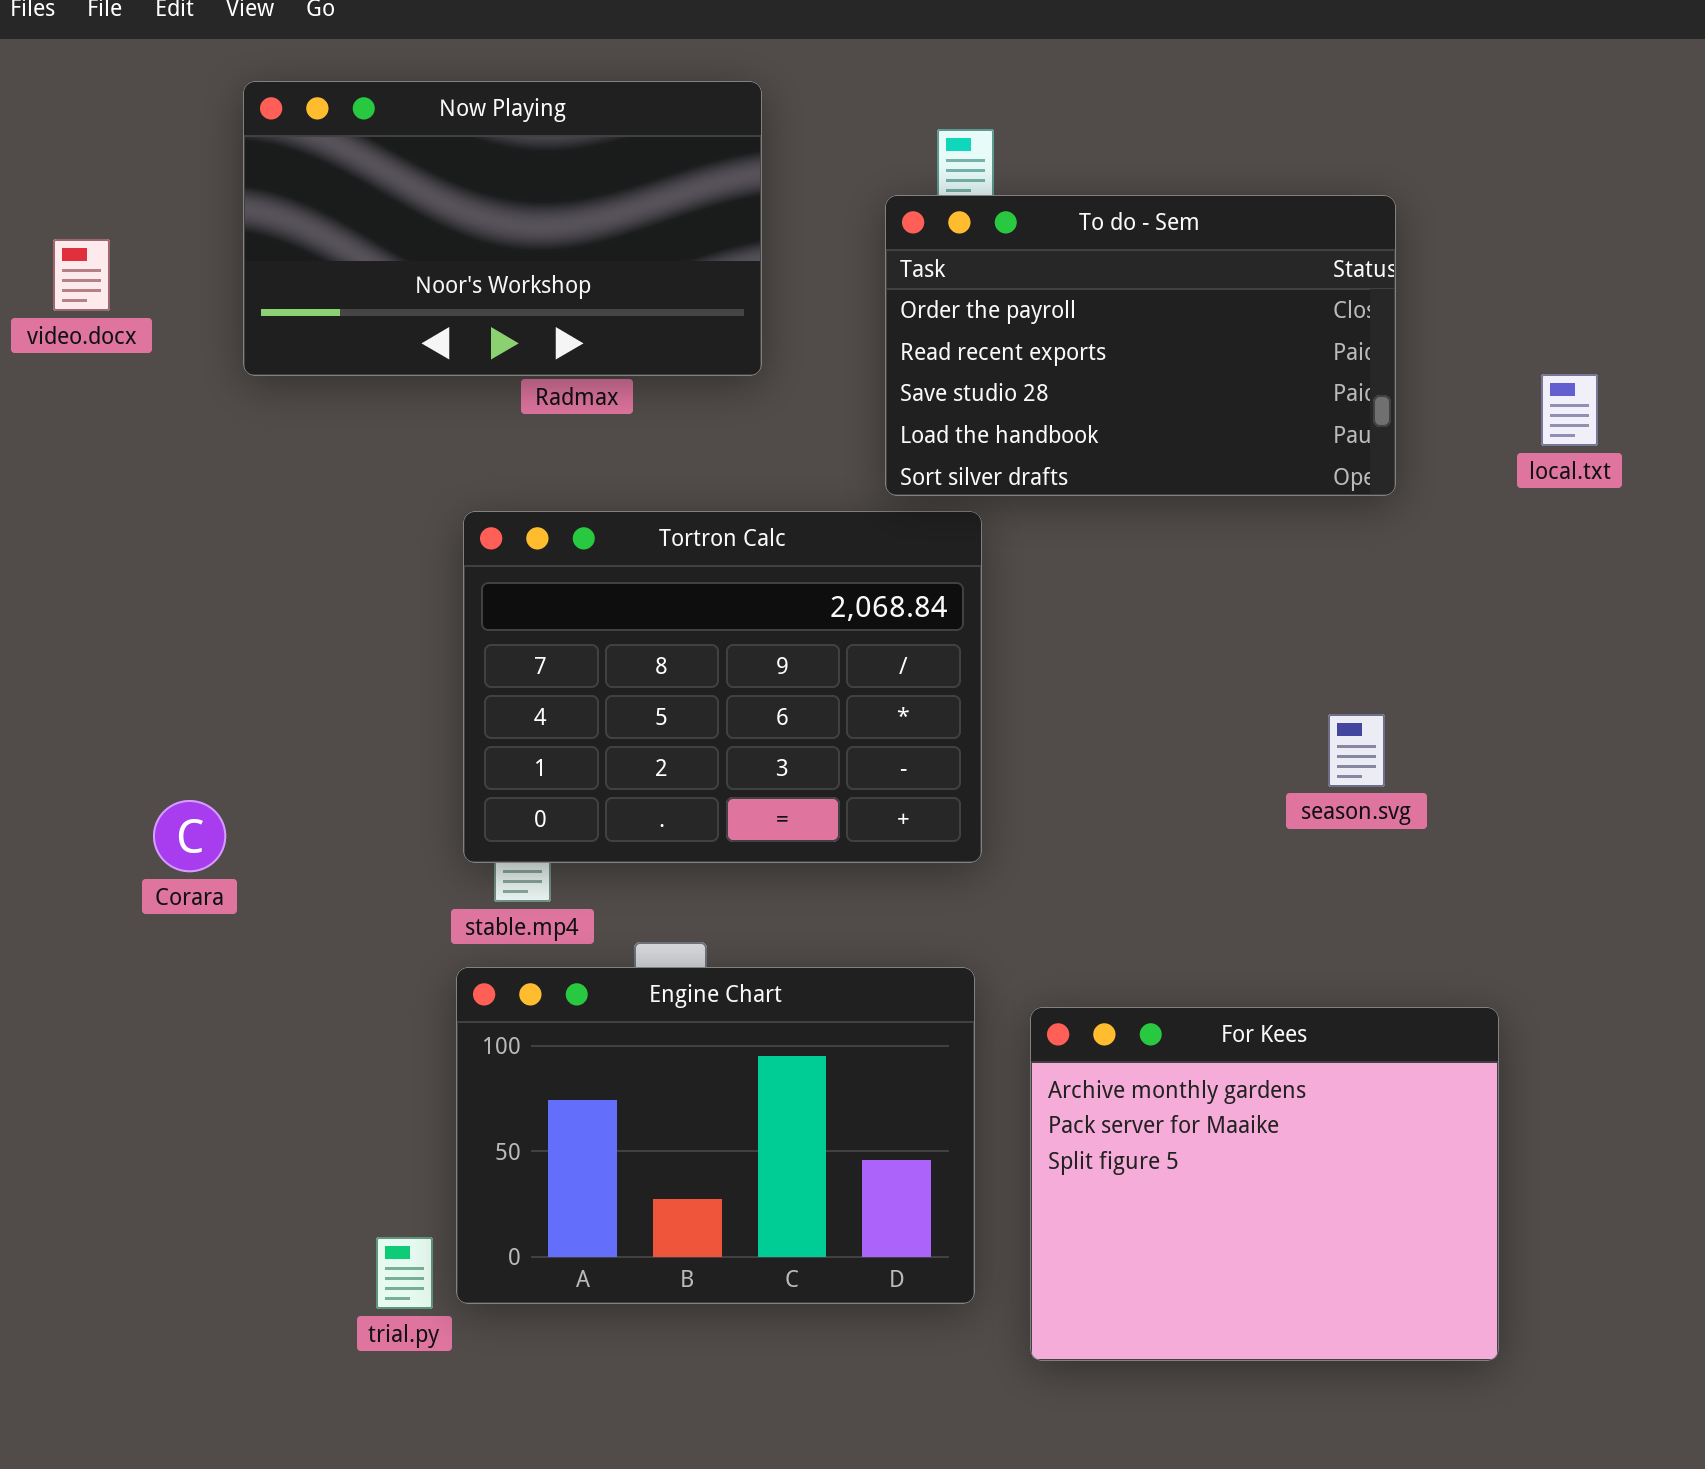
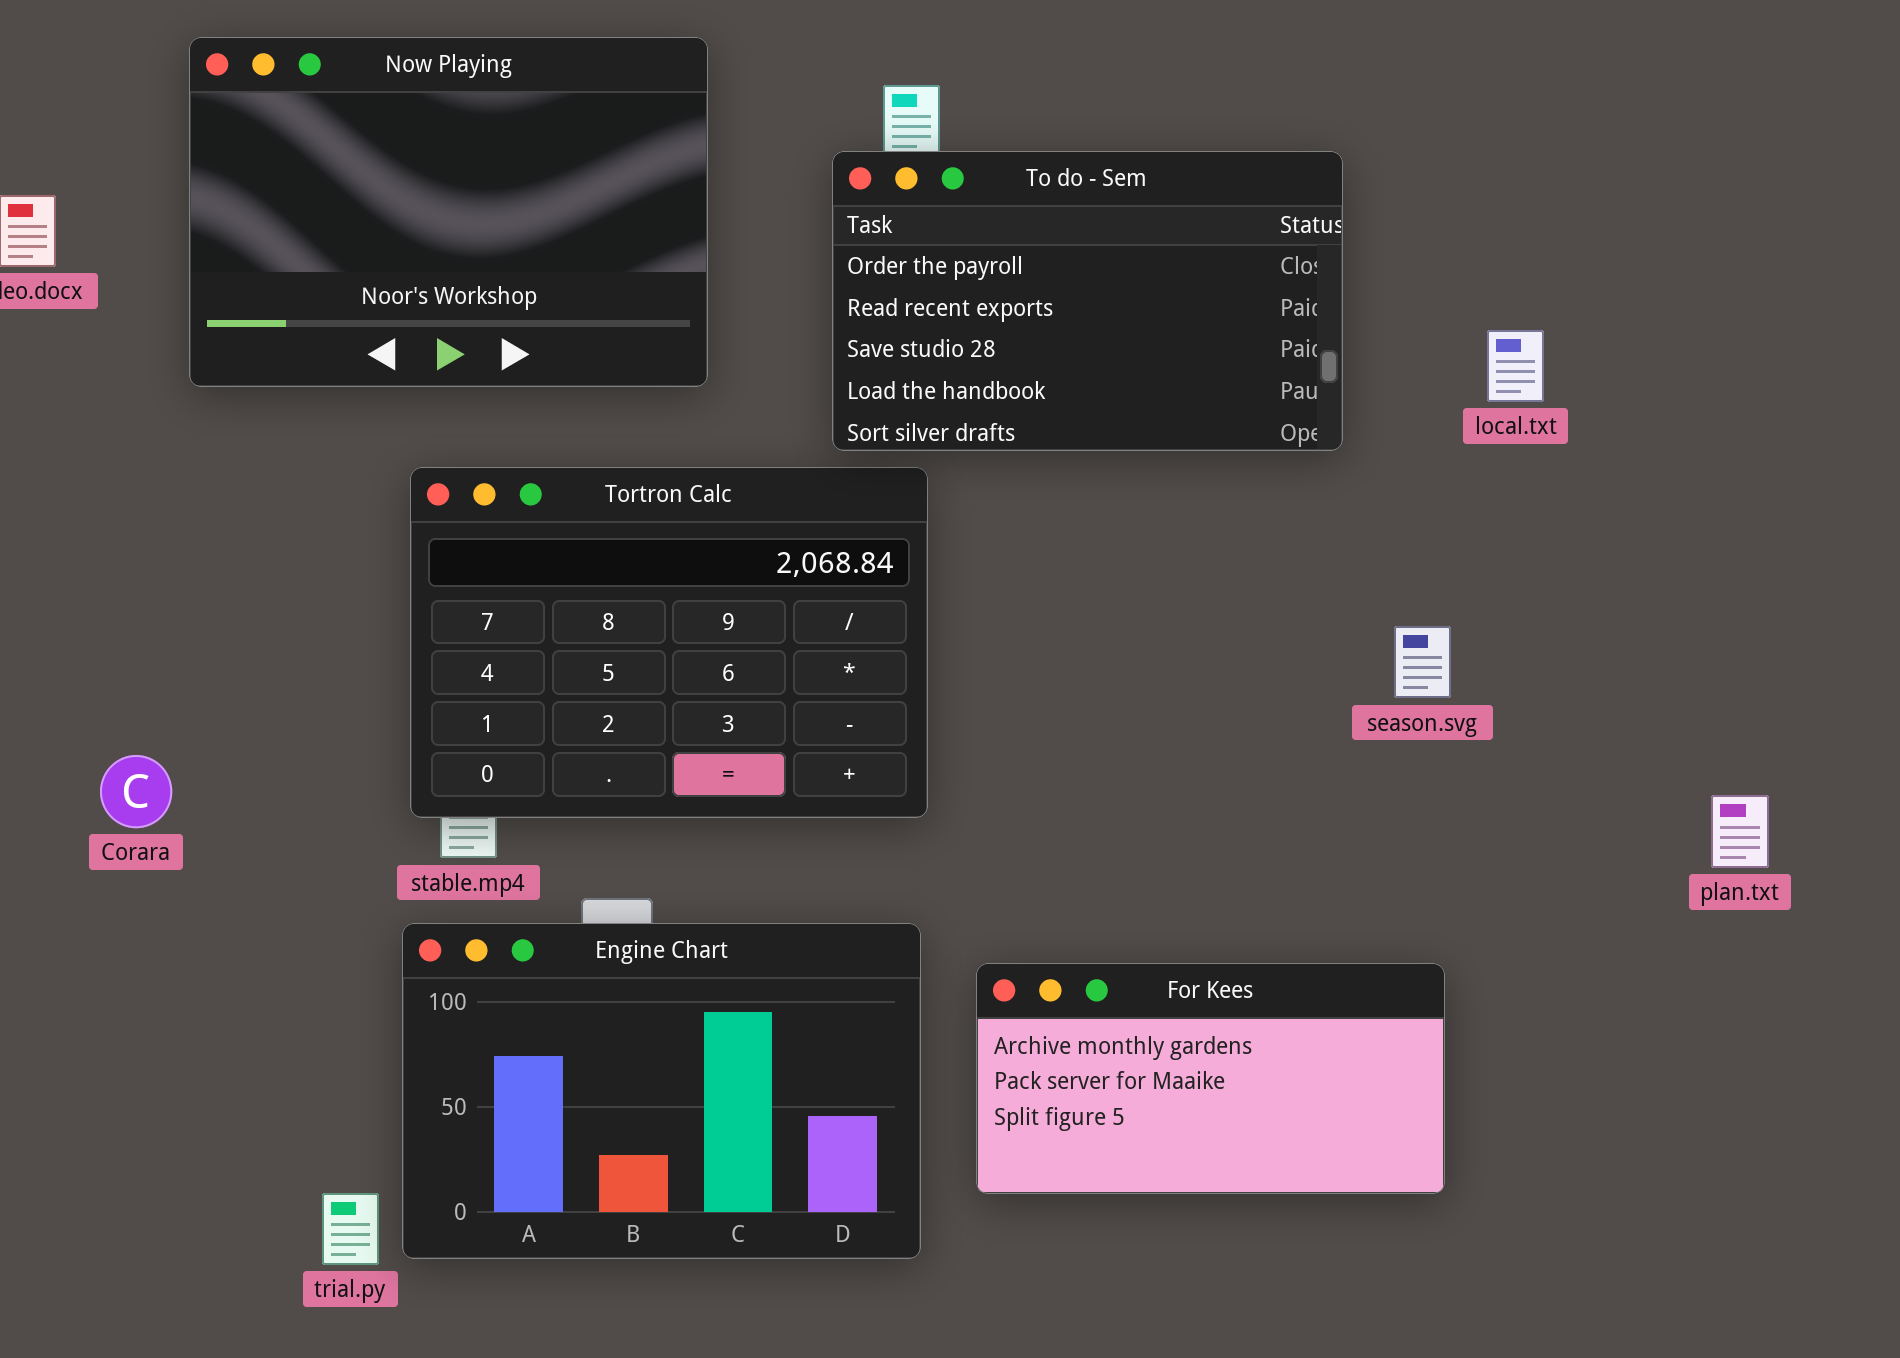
Now Playing: [243,81,762,376] -> [189,37,708,387], resized
season.svg: [1328,714,1385,787] -> [1394,626,1451,698], moved
For Kees: [1030,1007,1499,1361] -> [976,963,1445,1194], resized

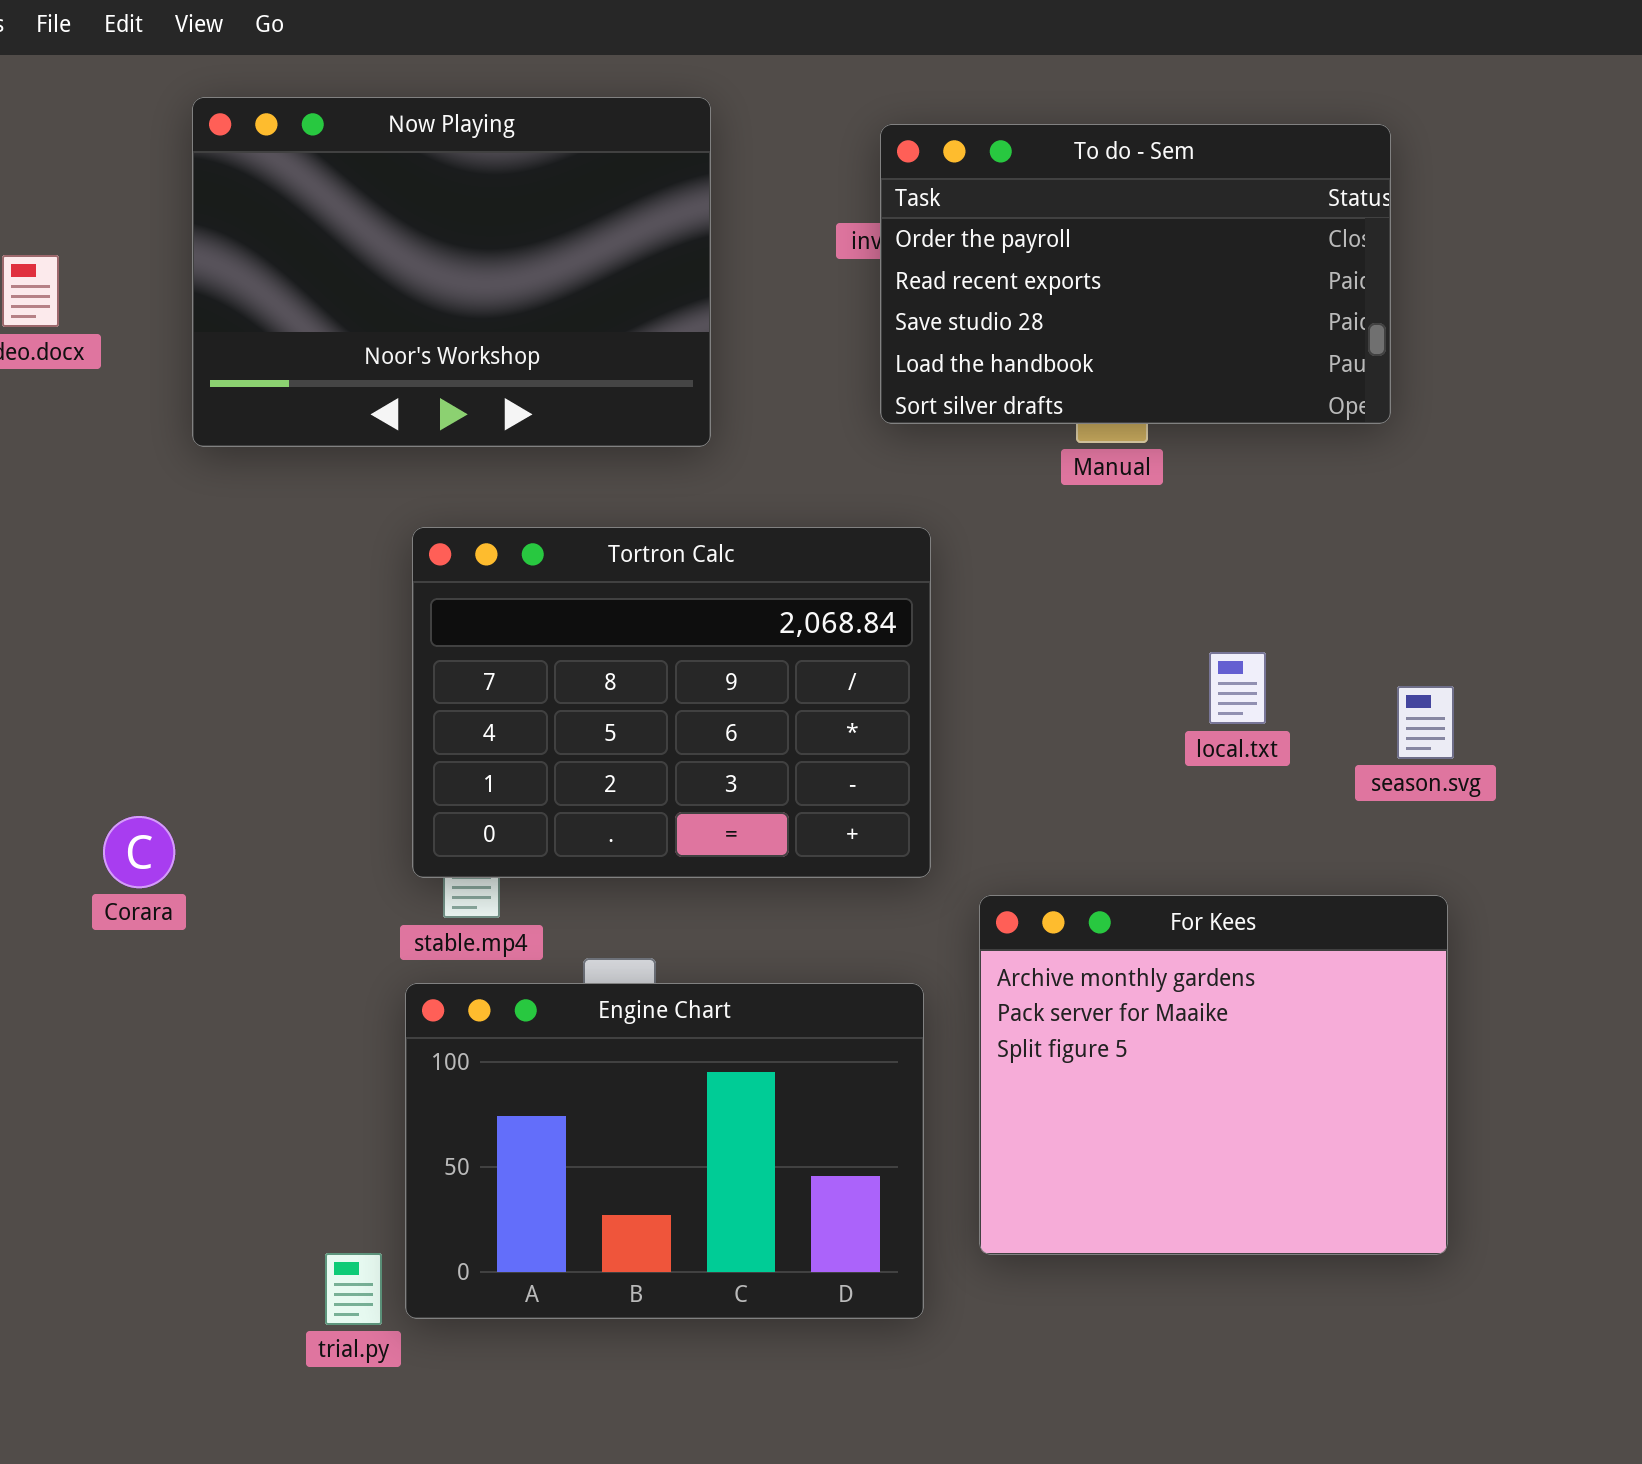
To do - Sem: [832,151,1343,451] -> [880,124,1391,424], moved
local.txt: [1487,330,1544,402] -> [1209,652,1266,724], moved
For Kees: [976,963,1445,1194] -> [979,895,1448,1255], resized

